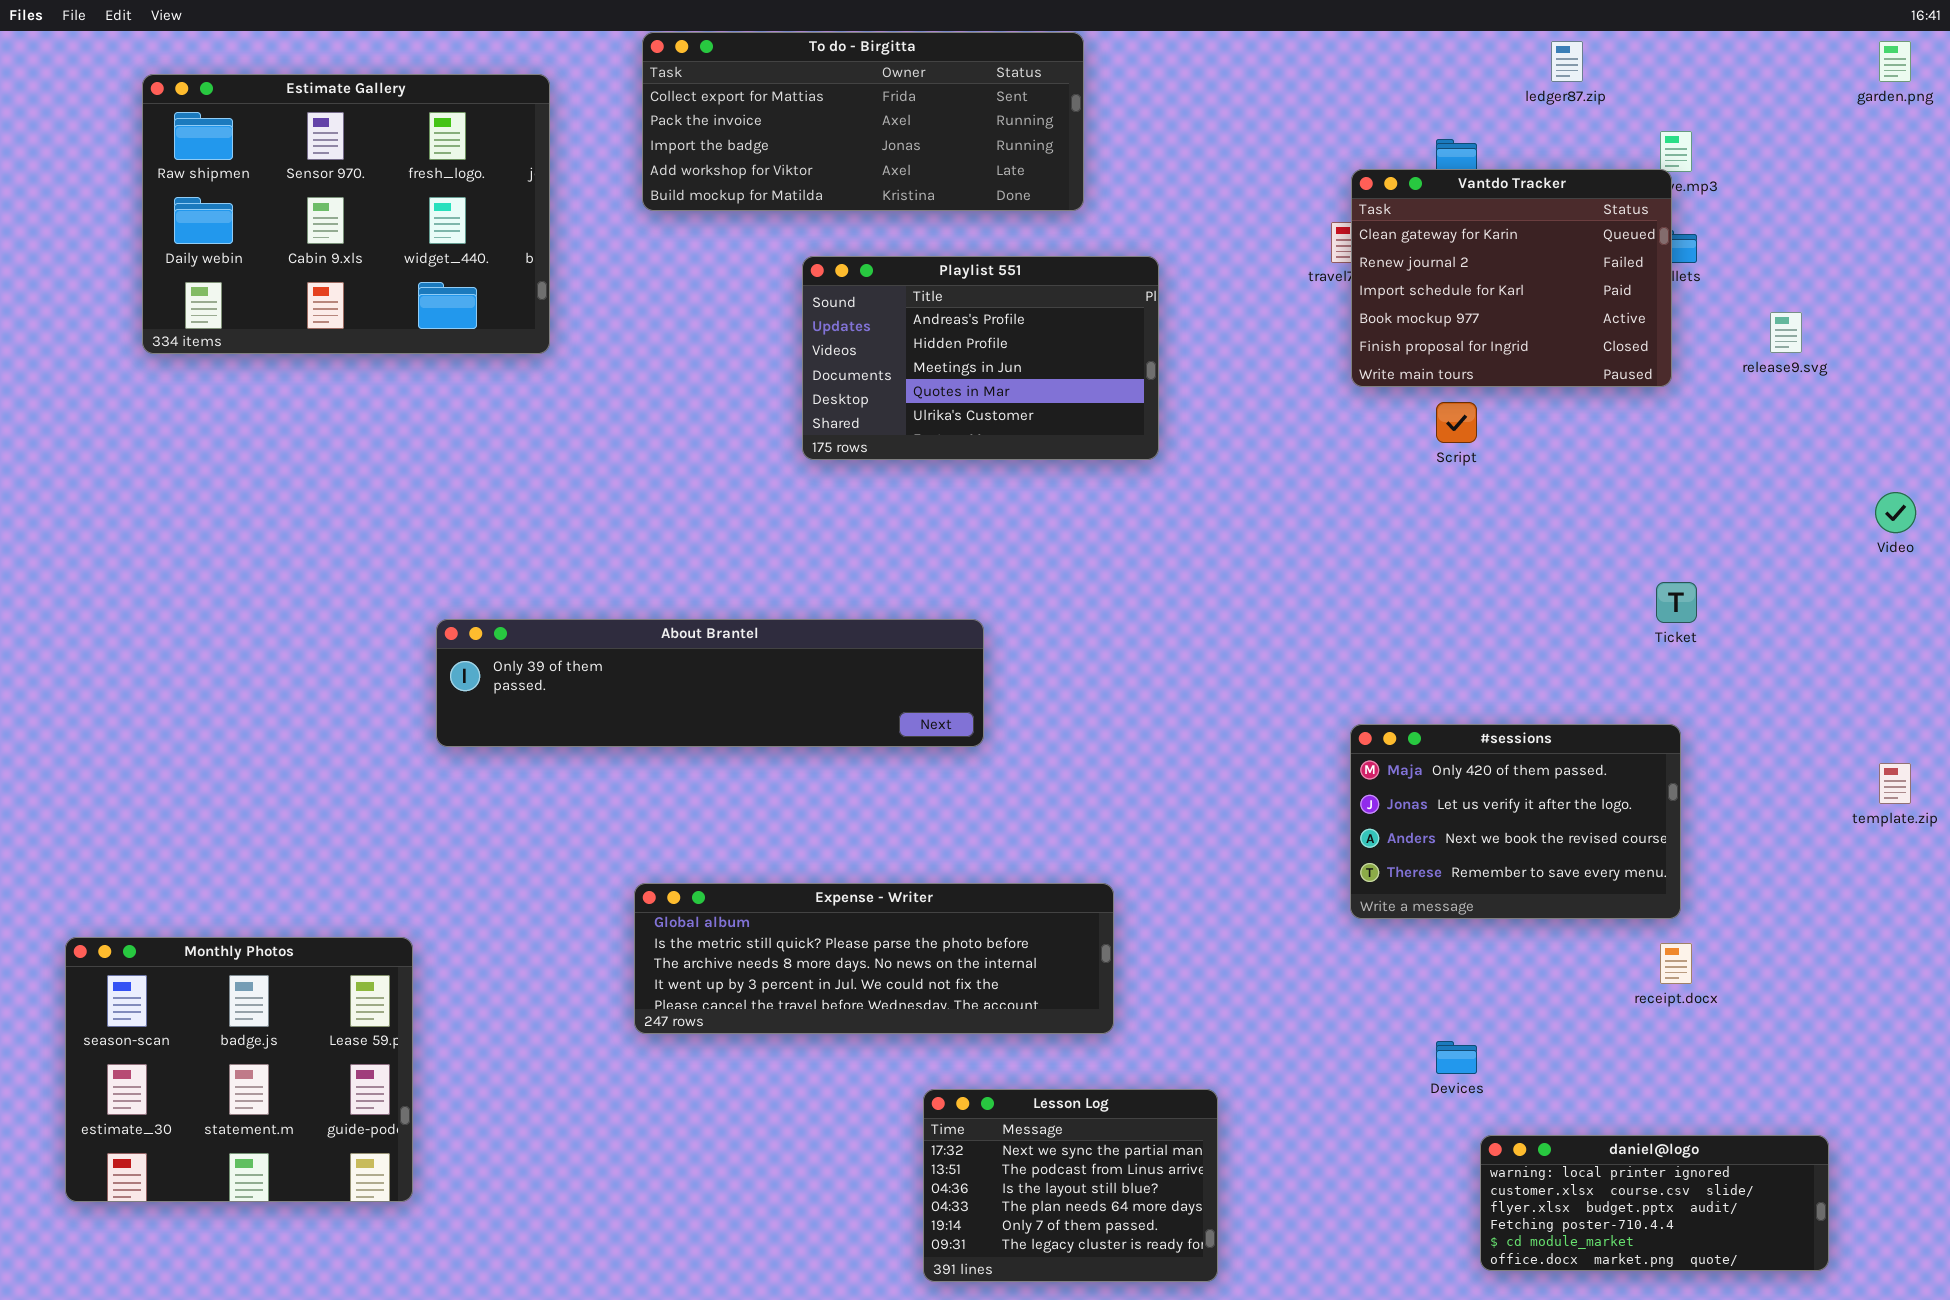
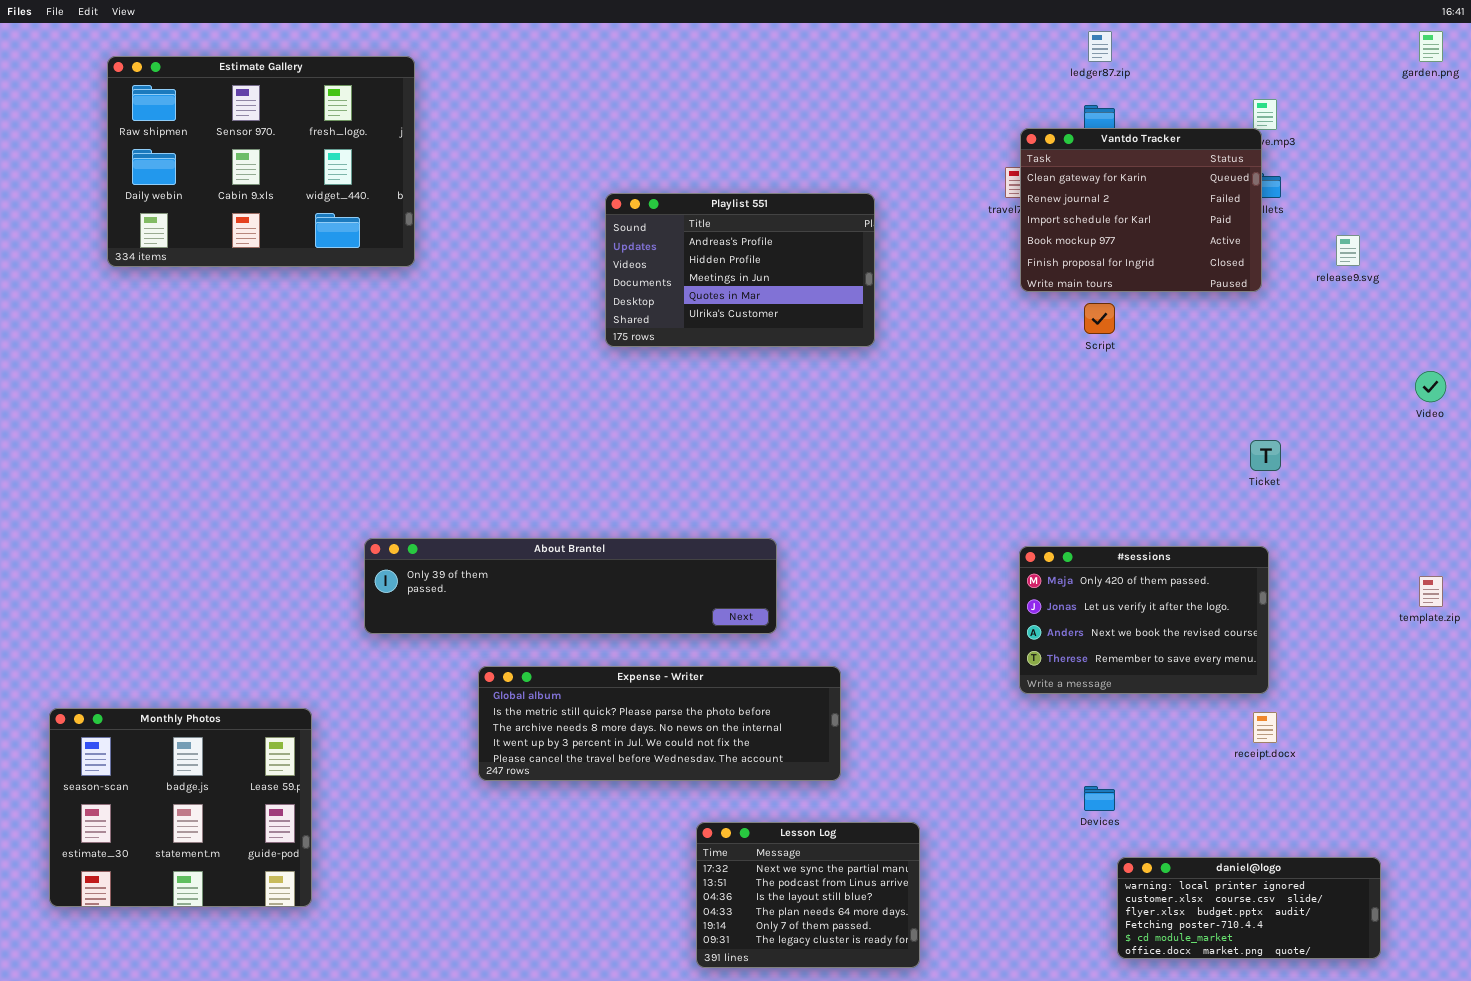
To do - Birgitta: [642,32,1084,211] -> none, closed
ledger87.zip: [1551,41,1583,82] -> [1088,31,1112,62], moved
About Brantel: [436,619,984,747] -> [364,538,777,634], moved

